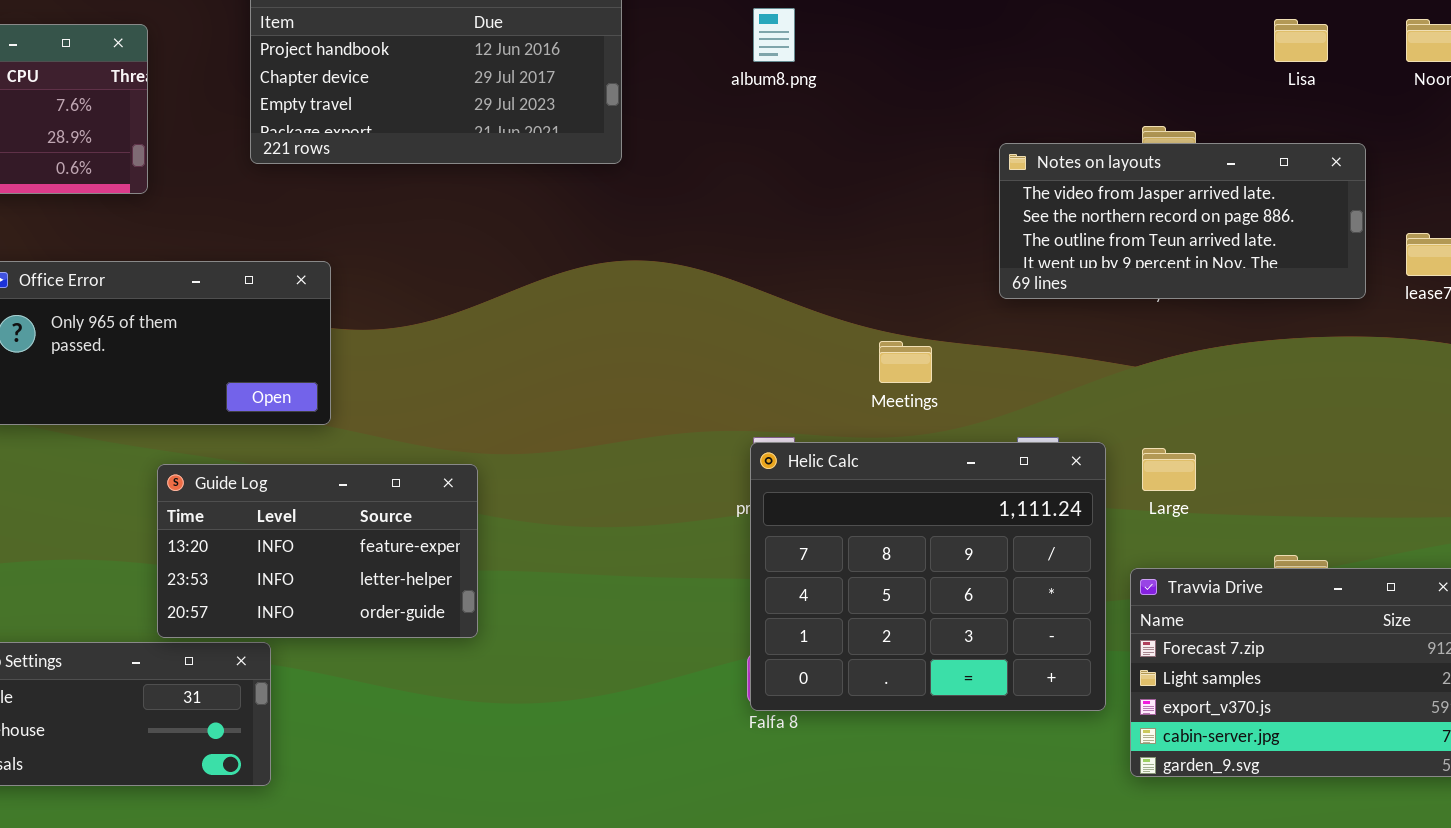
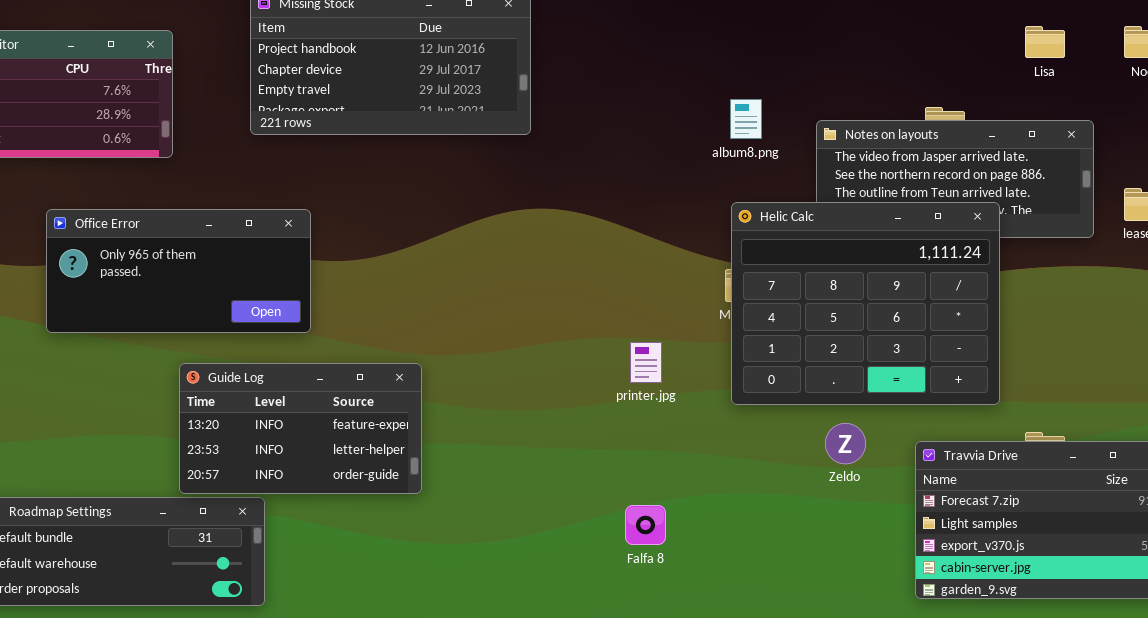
album8.png: [753,8,795,62] -> [730,99,762,139], moved
Helic Calc: [750,442,1106,711] -> [731,202,1000,405], moved

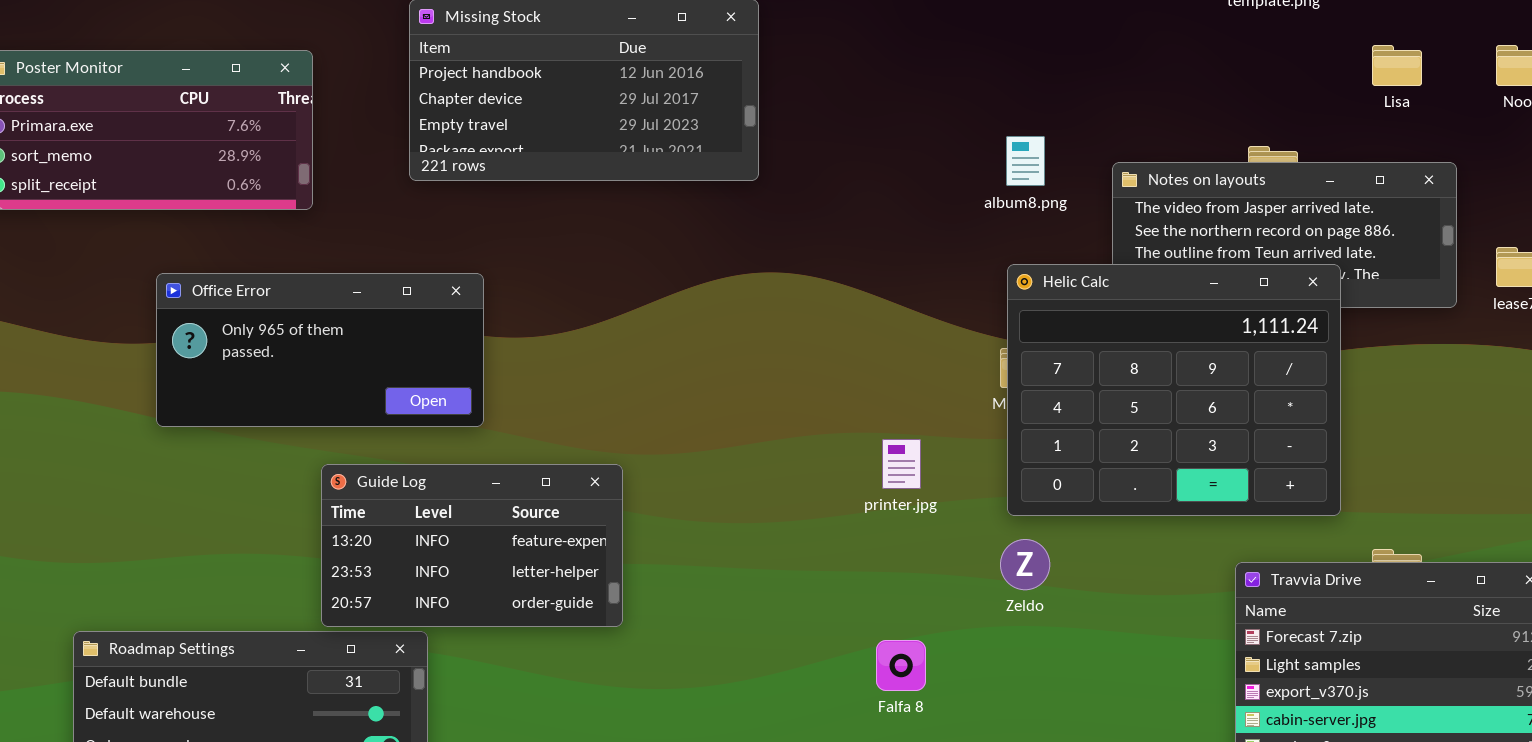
Zeldo: [825,423,866,464] -> [1000,539,1050,590], moved

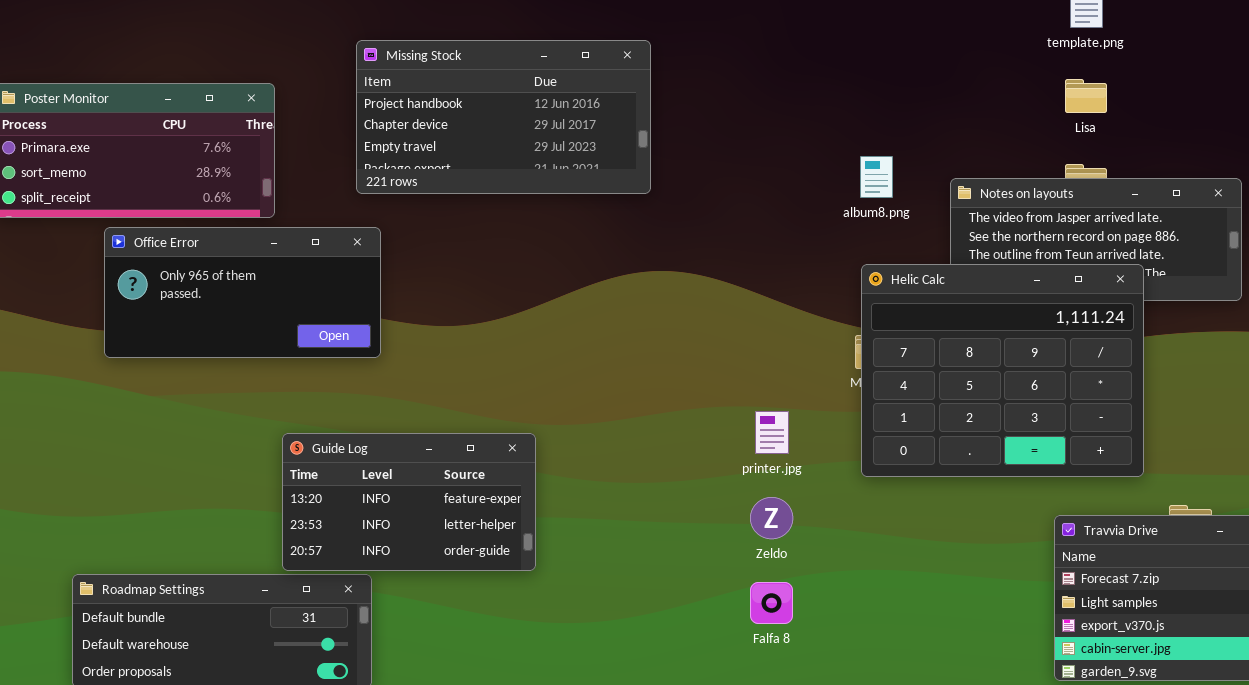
Lisa: [1372,45,1422,86] -> [1065,79,1107,113], moved
Office Error: [156,273,484,427] -> [104,227,381,358], moved
Zeldo: [1000,539,1050,590] -> [750,497,793,539], moved

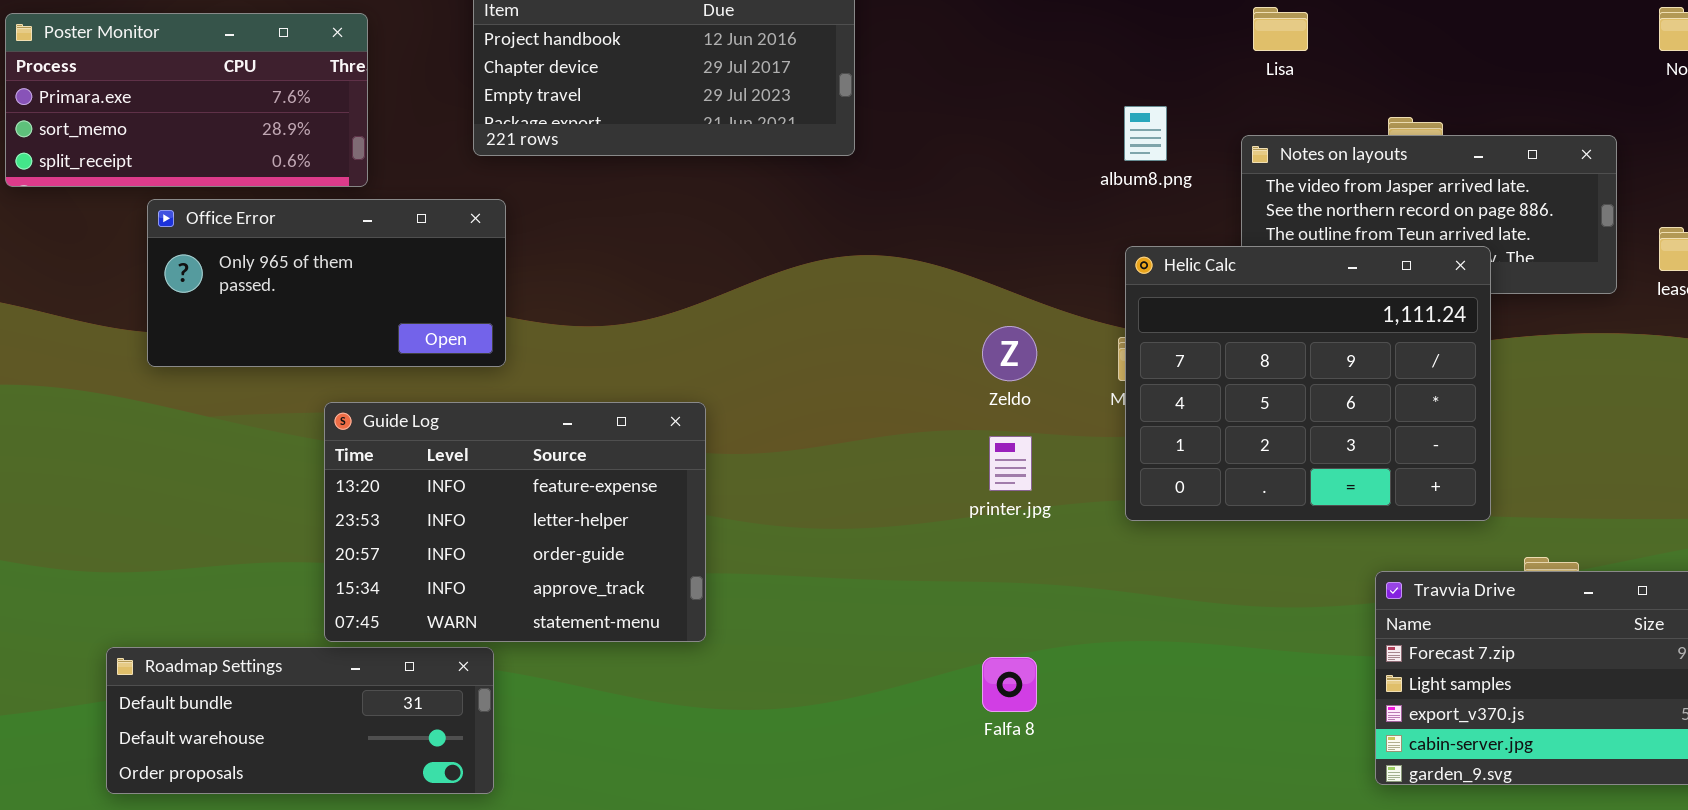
Lisa: [1065,79,1107,113] -> [1253,7,1308,51], moved
Guide Log: [282,433,536,571] -> [324,402,706,642], resized
Zeldo: [750,497,793,539] -> [982,326,1037,381], moved

